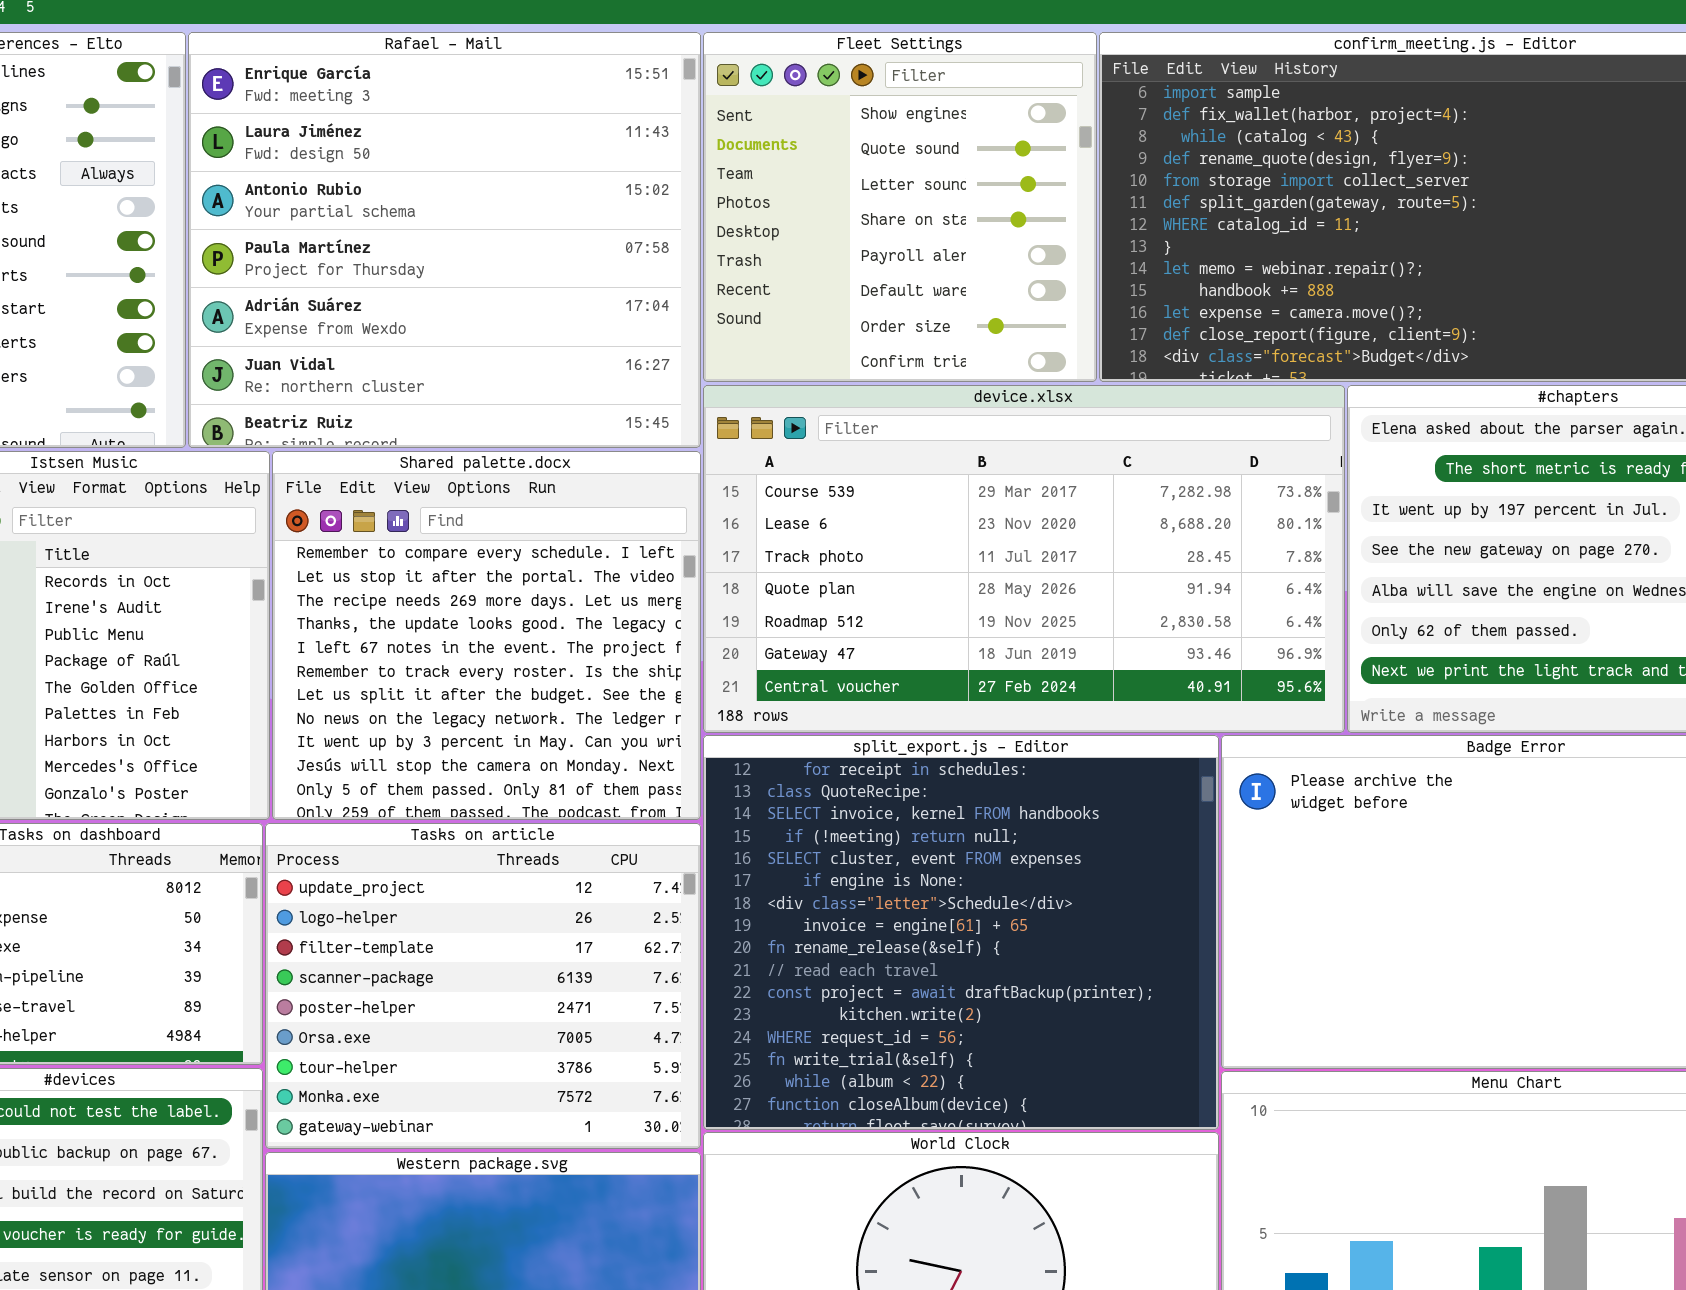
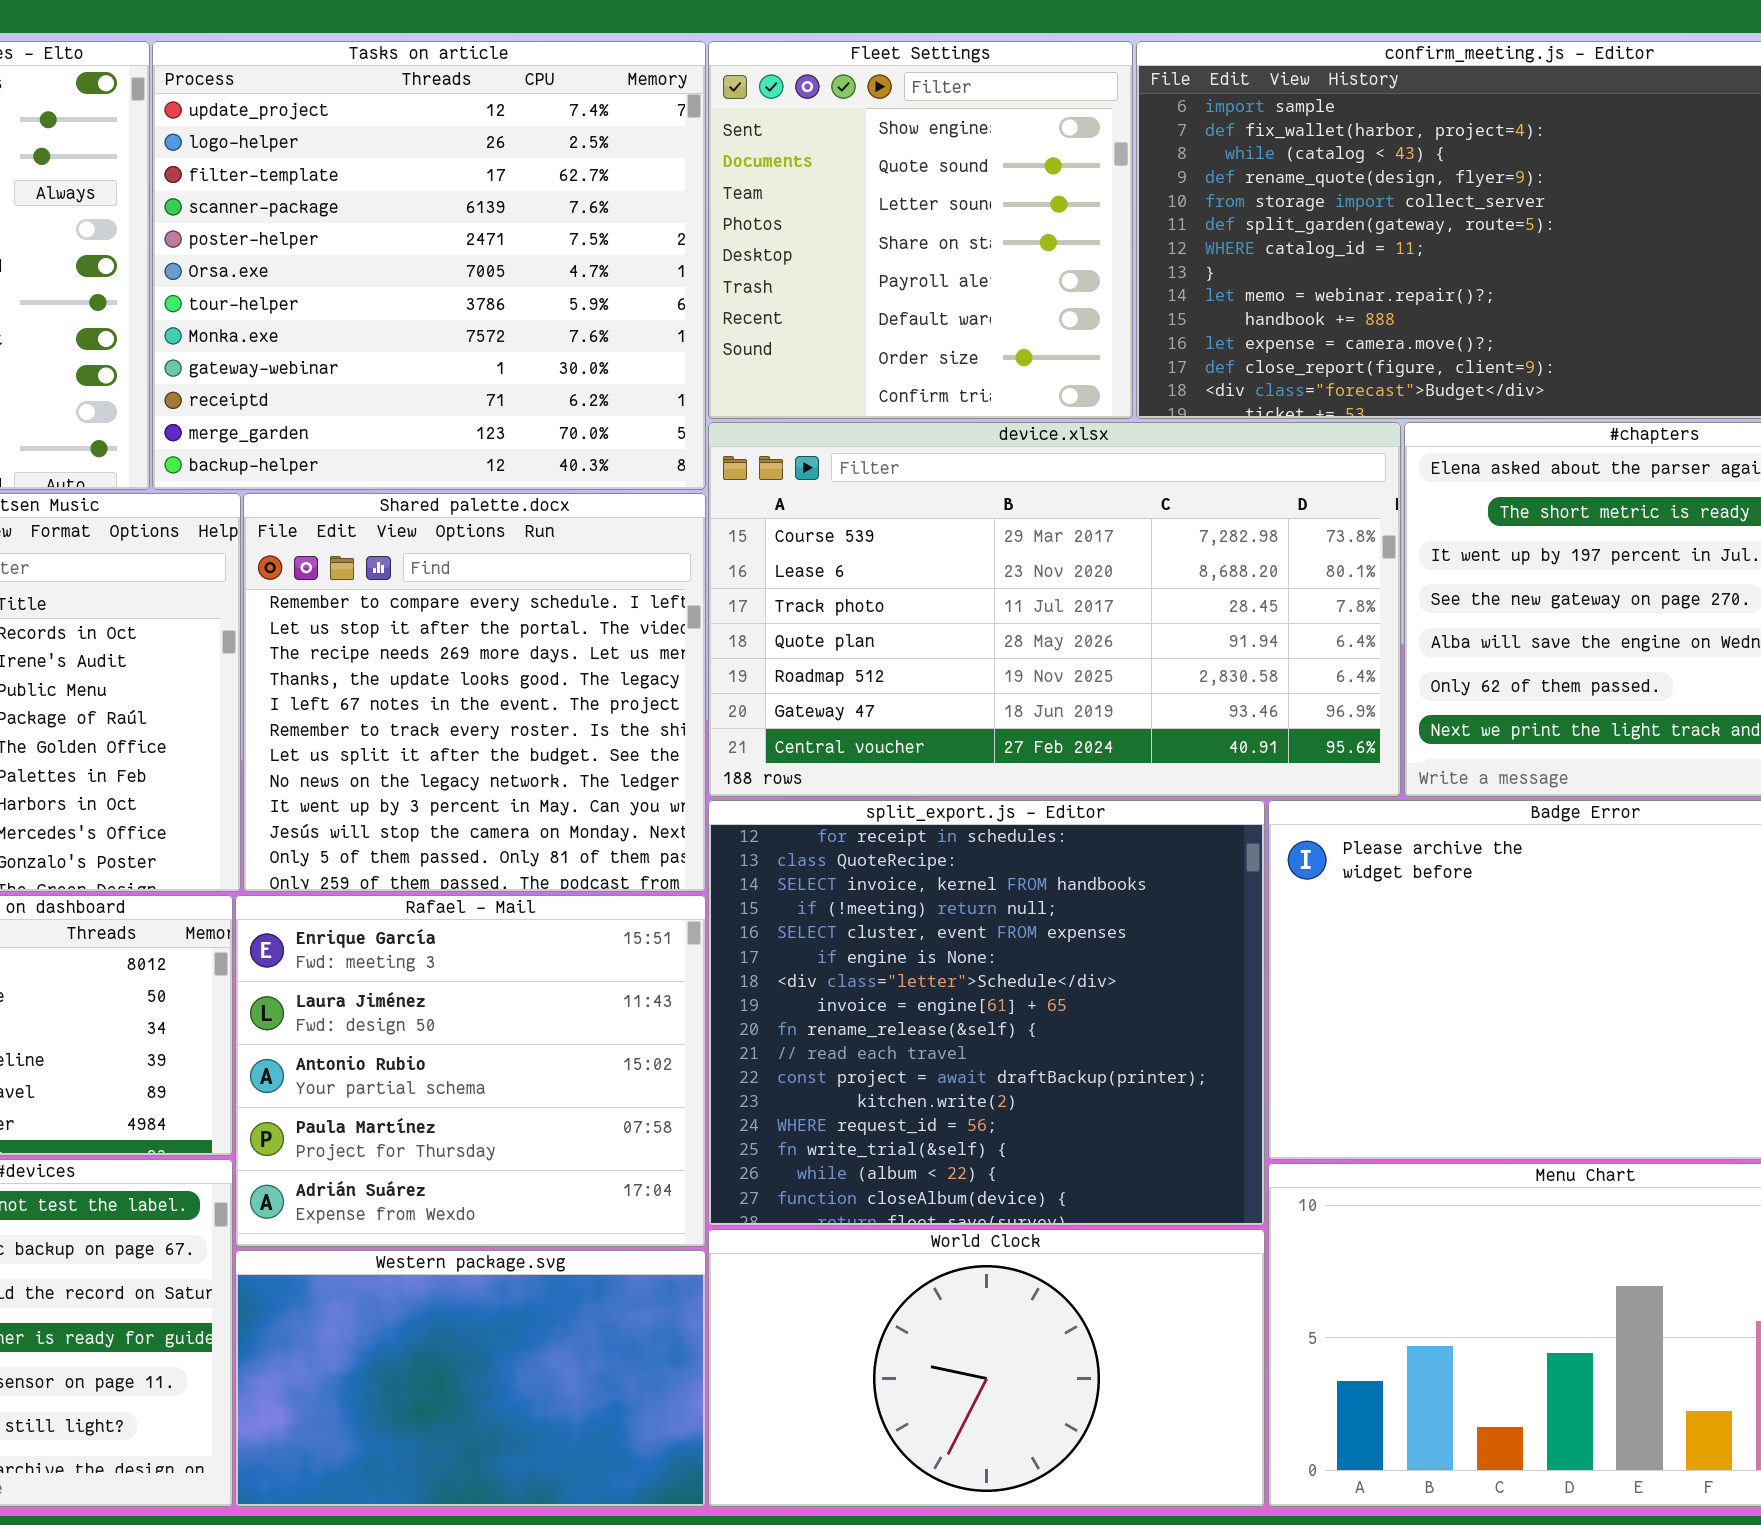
Rafael - Mail: [188,32,701,448] -> [235,895,706,1247], moved, resized
Tasks on article: [265,823,701,1149] -> [152,41,706,490], moved, resized

